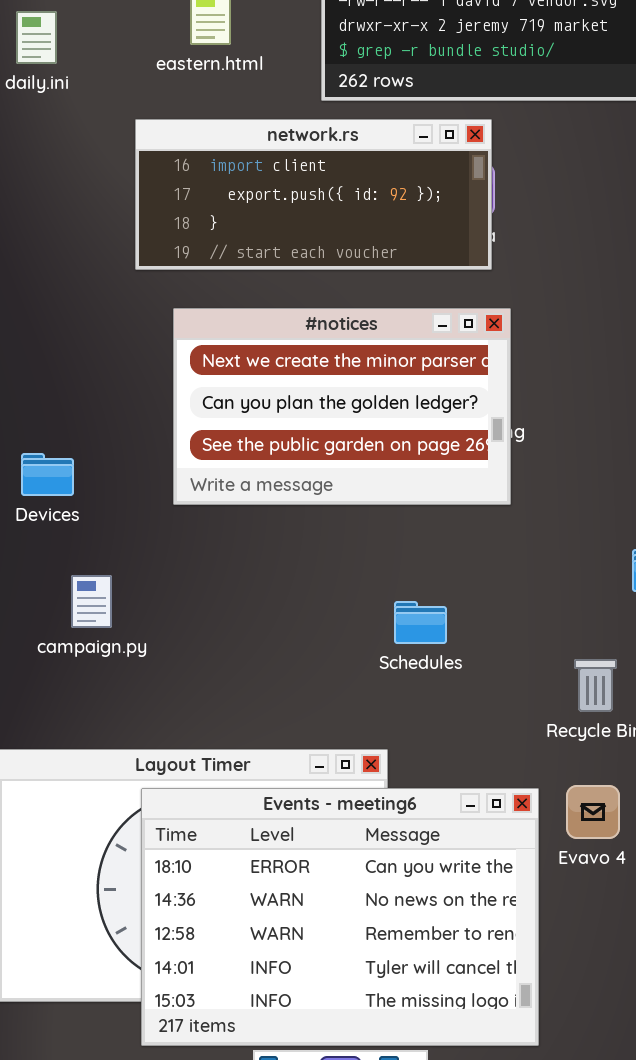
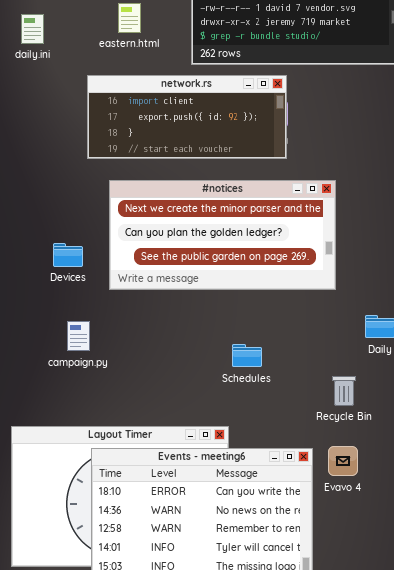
#notices: [173,308,511,505] -> [109,180,336,290], resized
Devices: [21,453,74,496] -> [53,243,83,267], moved
campaign.py: [71,575,112,628] -> [67,321,90,351], moved

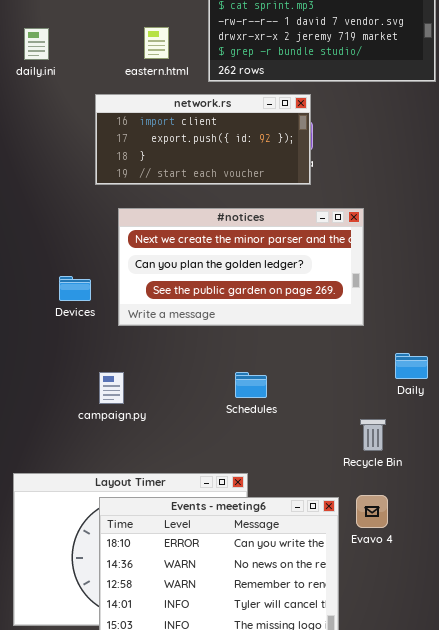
eastern.html: [118,3,141,33] -> [144,27,169,59], moved
campaign.py: [67,321,90,351] -> [99,372,124,404], moved
Schedules: [232,344,262,367] -> [235,372,267,398], moved

